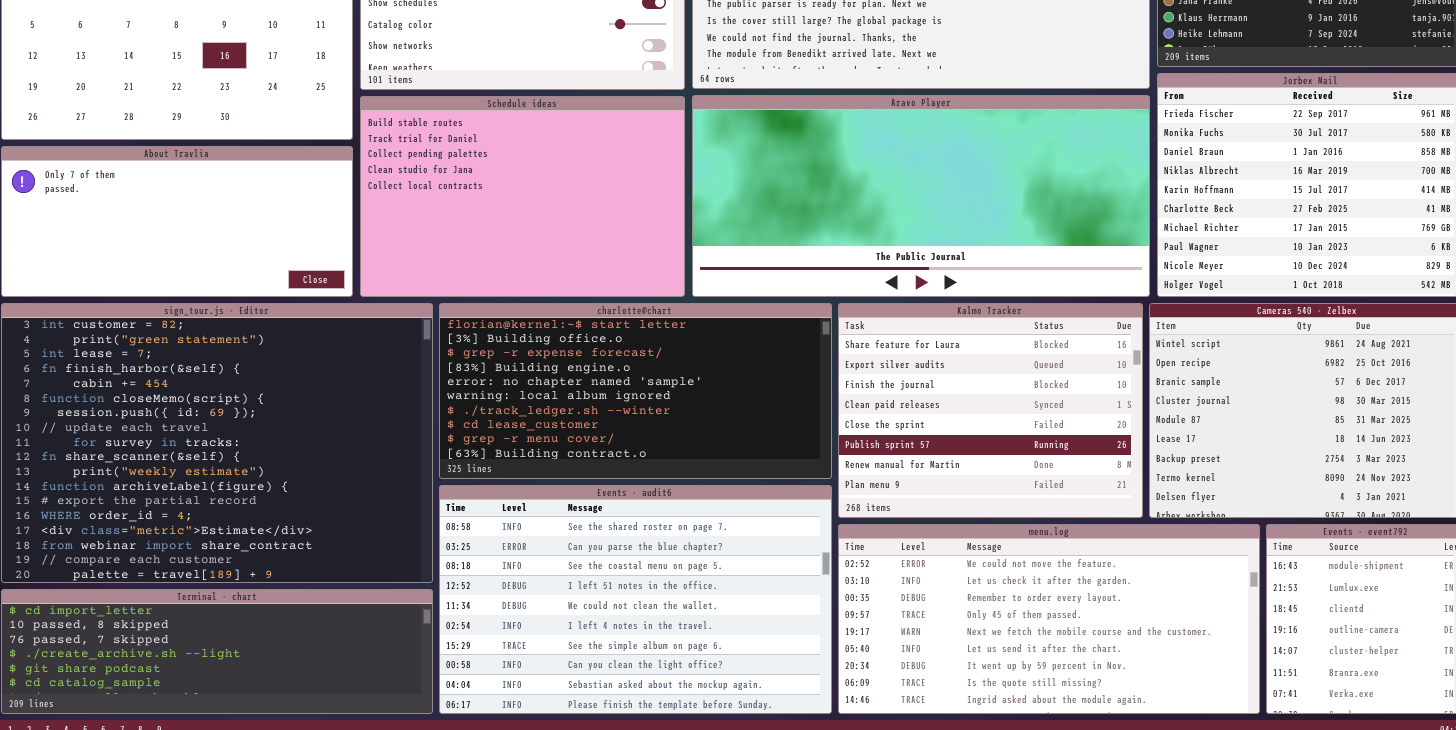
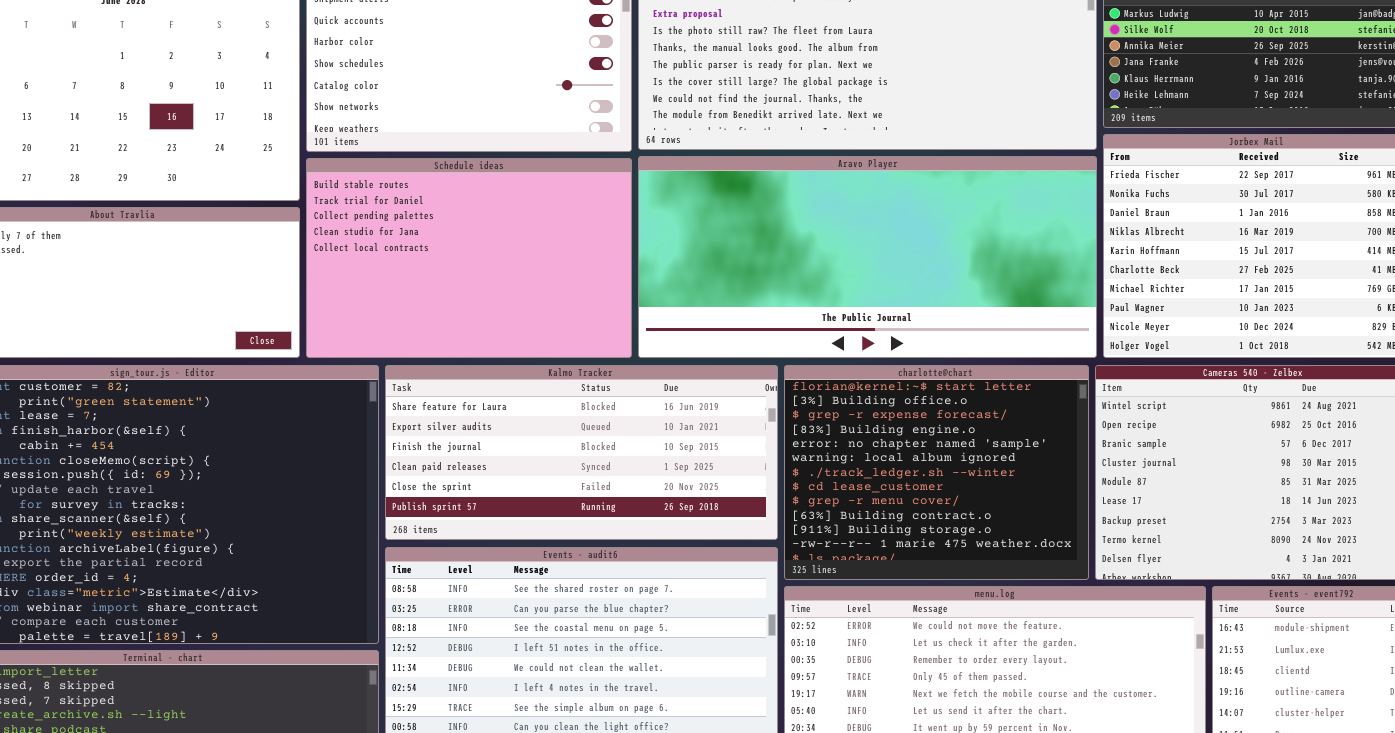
charlotte@chart: [439,303,832,479] -> [784,365,1089,580], moved, resized
Kalmo Tracker: [838,303,1143,518] -> [385,365,778,540], moved, resized

